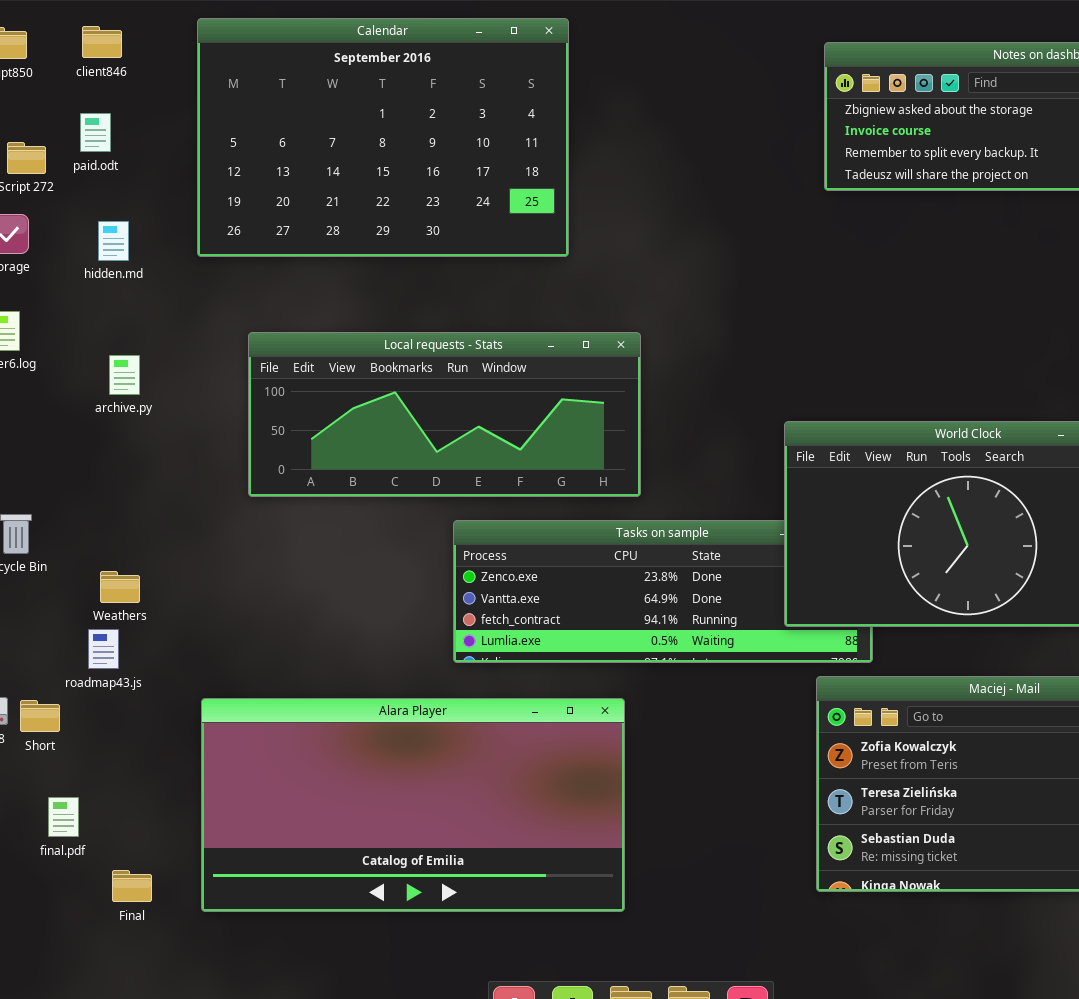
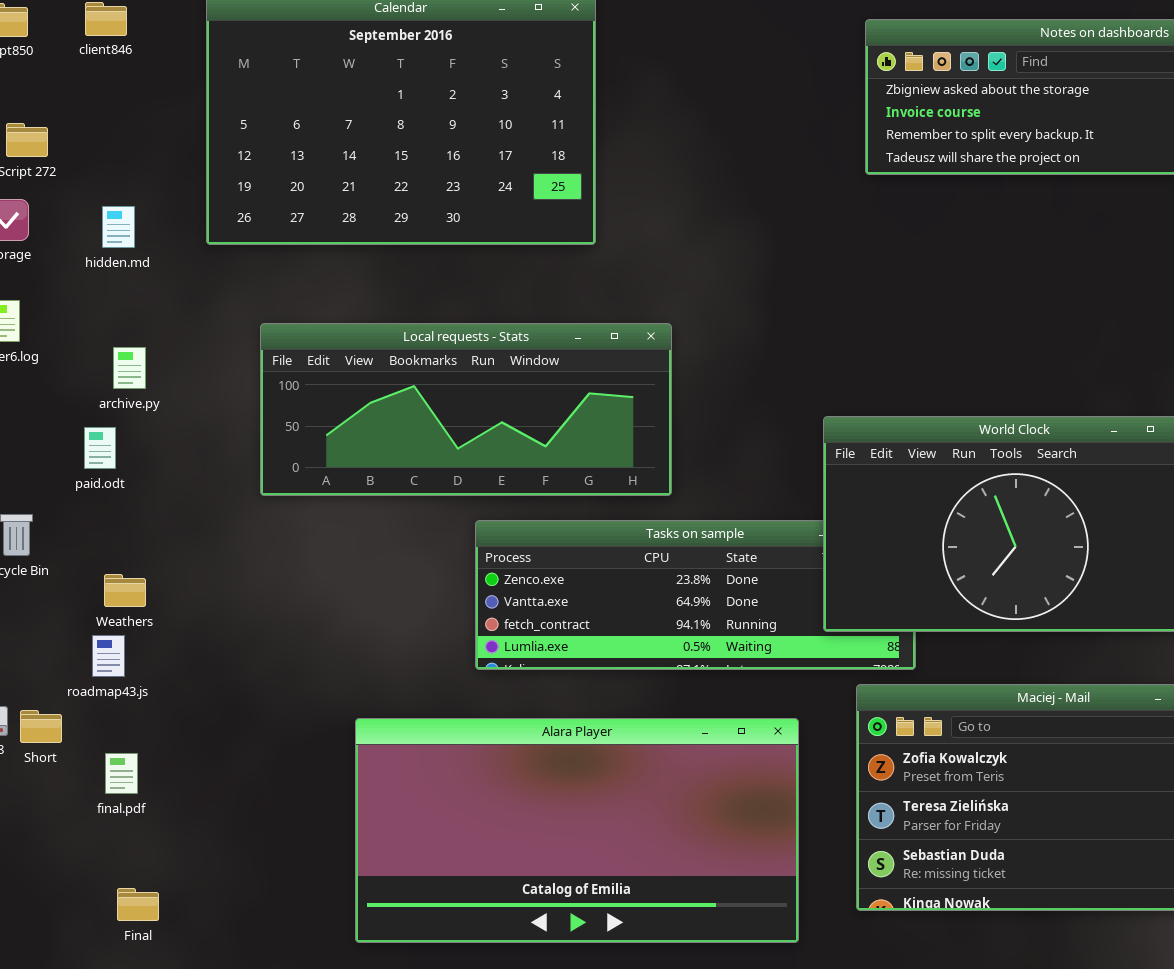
paid.odt: [80,113,111,152] -> [84,427,116,469], moved
Alara Player: [201,698,625,912] -> [355,718,799,943], moved
final.pdf: [48,797,79,837] -> [105,753,138,794], moved

